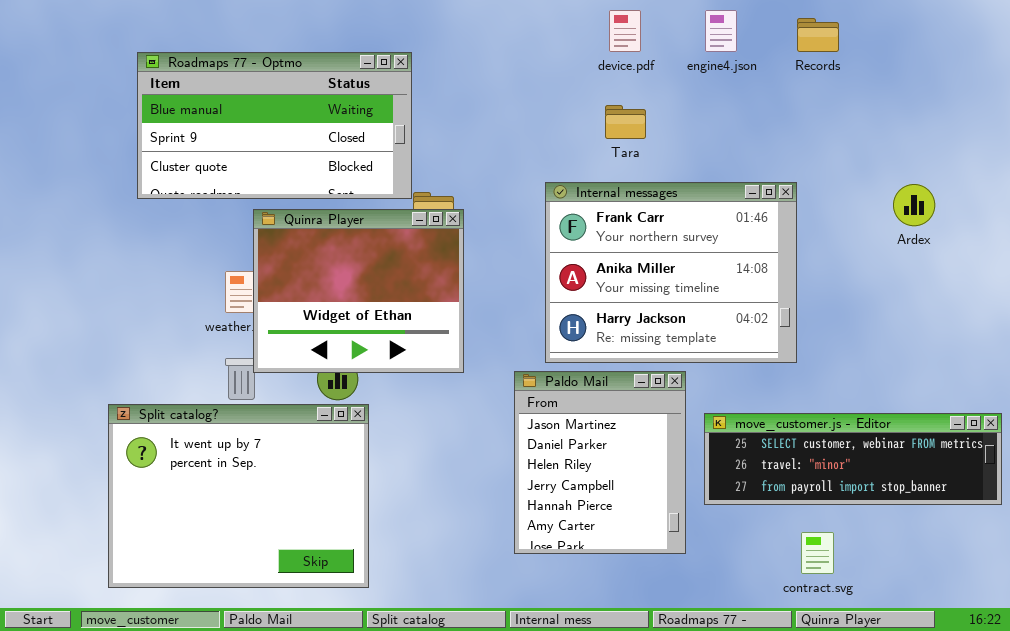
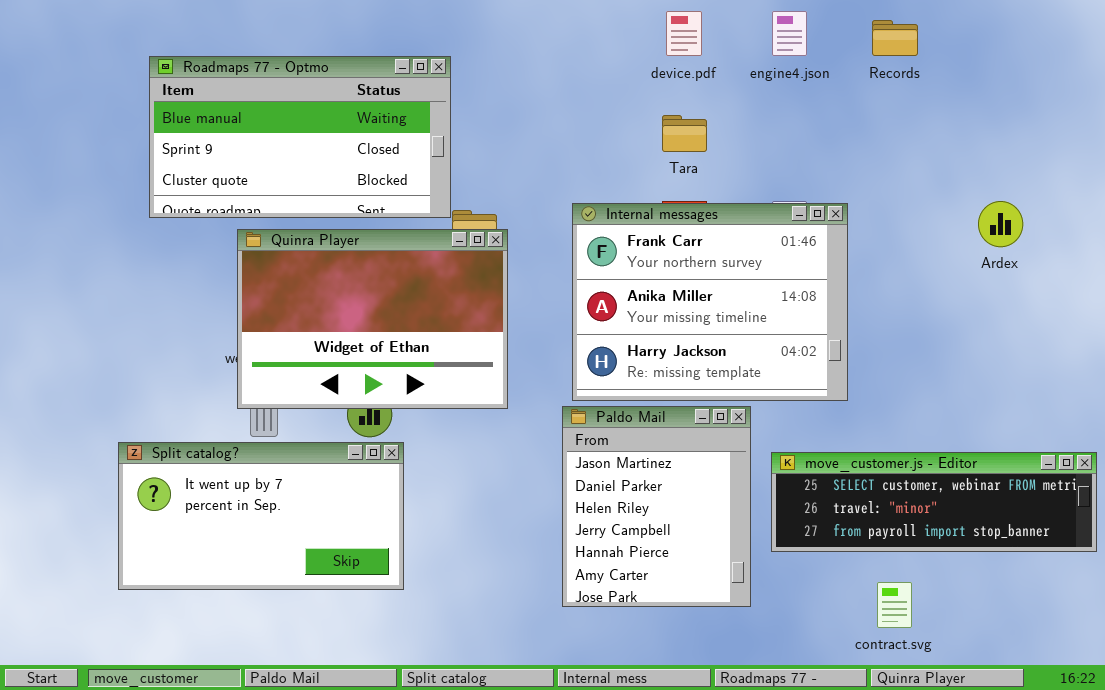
Internal messages: [545,182,797,363] -> [572,203,848,401], moved
Quinra Player: [253,209,464,373] -> [237,229,508,409], resized
Split catalog?: [108,404,369,588] -> [118,442,404,590], resized

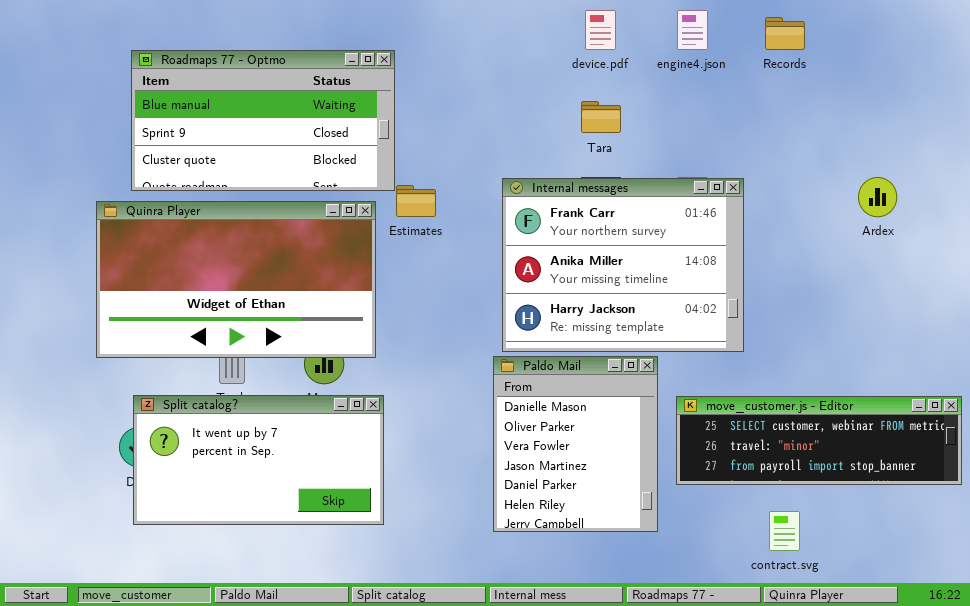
Quinra Player: [237,229,508,409] -> [96,201,376,358], moved, resized
Paldo Mail: [562,406,751,607] -> [493,356,658,532], scrolled up 3 rows
Split catalog?: [118,442,404,590] -> [133,395,384,525], moved

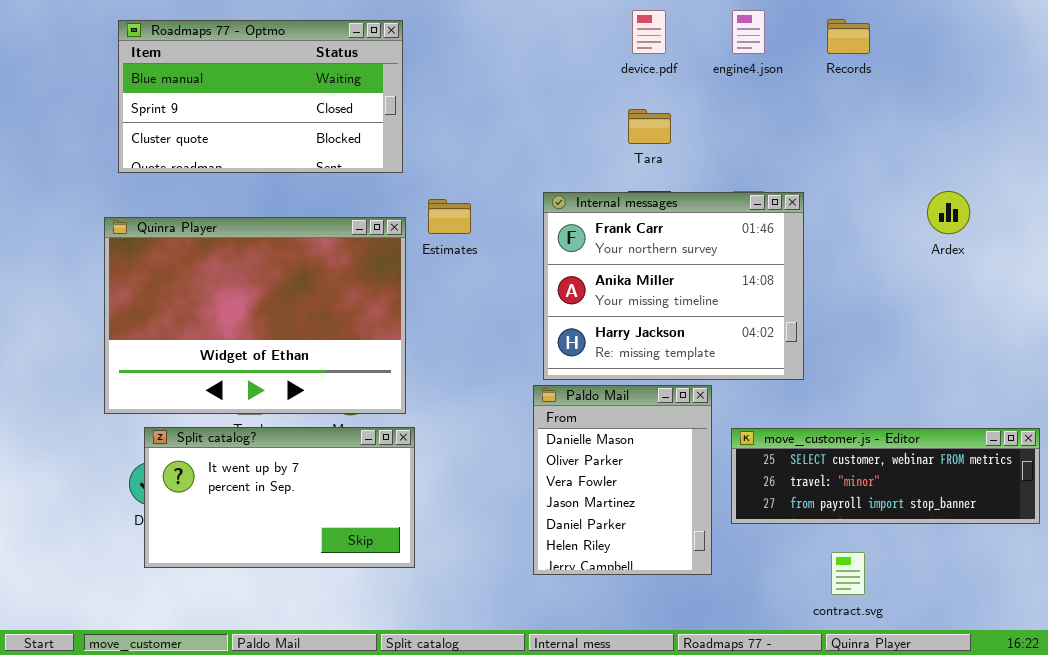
Roadmaps 77 - Optmo: [131,50,395,191] -> [118,20,403,173], moved
Quinra Player: [96,201,376,358] -> [104,217,406,414], resized

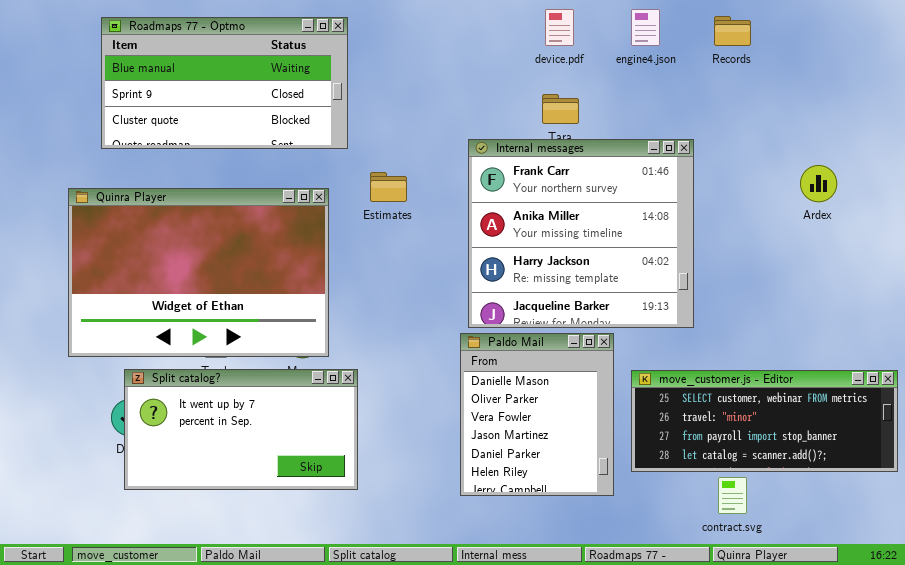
Internal messages: [543,192,804,380] -> [468,139,694,328], resized
Quinra Player: [104,217,406,414] -> [68,188,329,357], moved
move_customer.js - Editor: [731,428,1040,524] -> [631,370,898,472], resized

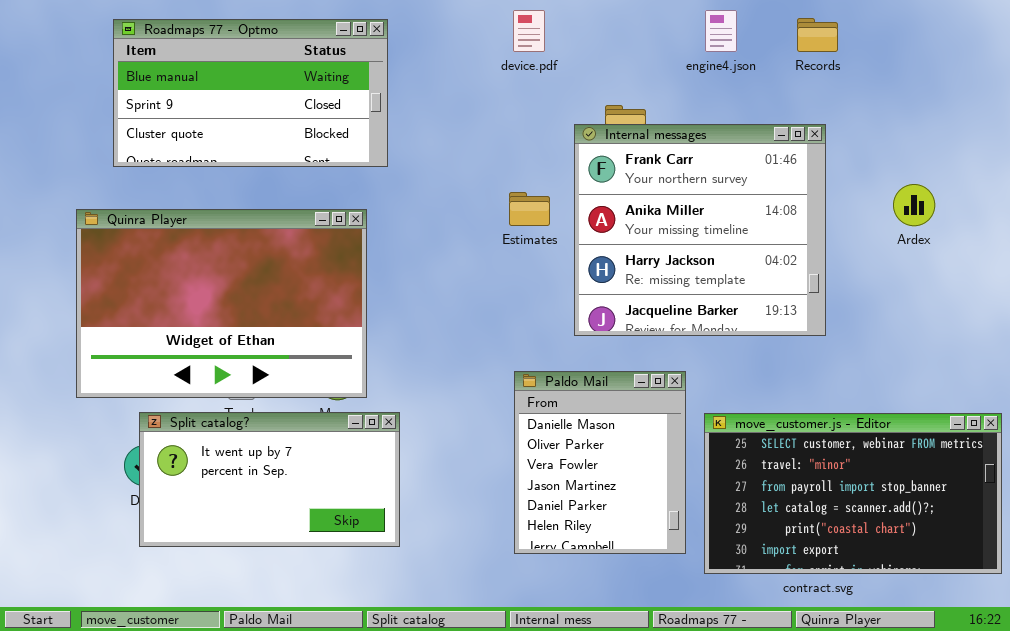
device.pdf: [545,9,574,46] -> [513,10,545,52], moved
Internal messages: [468,139,694,328] -> [574,124,826,336], moved
Estimates: [370,172,407,202] -> [509,192,550,226], moved
move_customer.js - Editor: [631,370,898,472] -> [704,413,1002,574], resized

